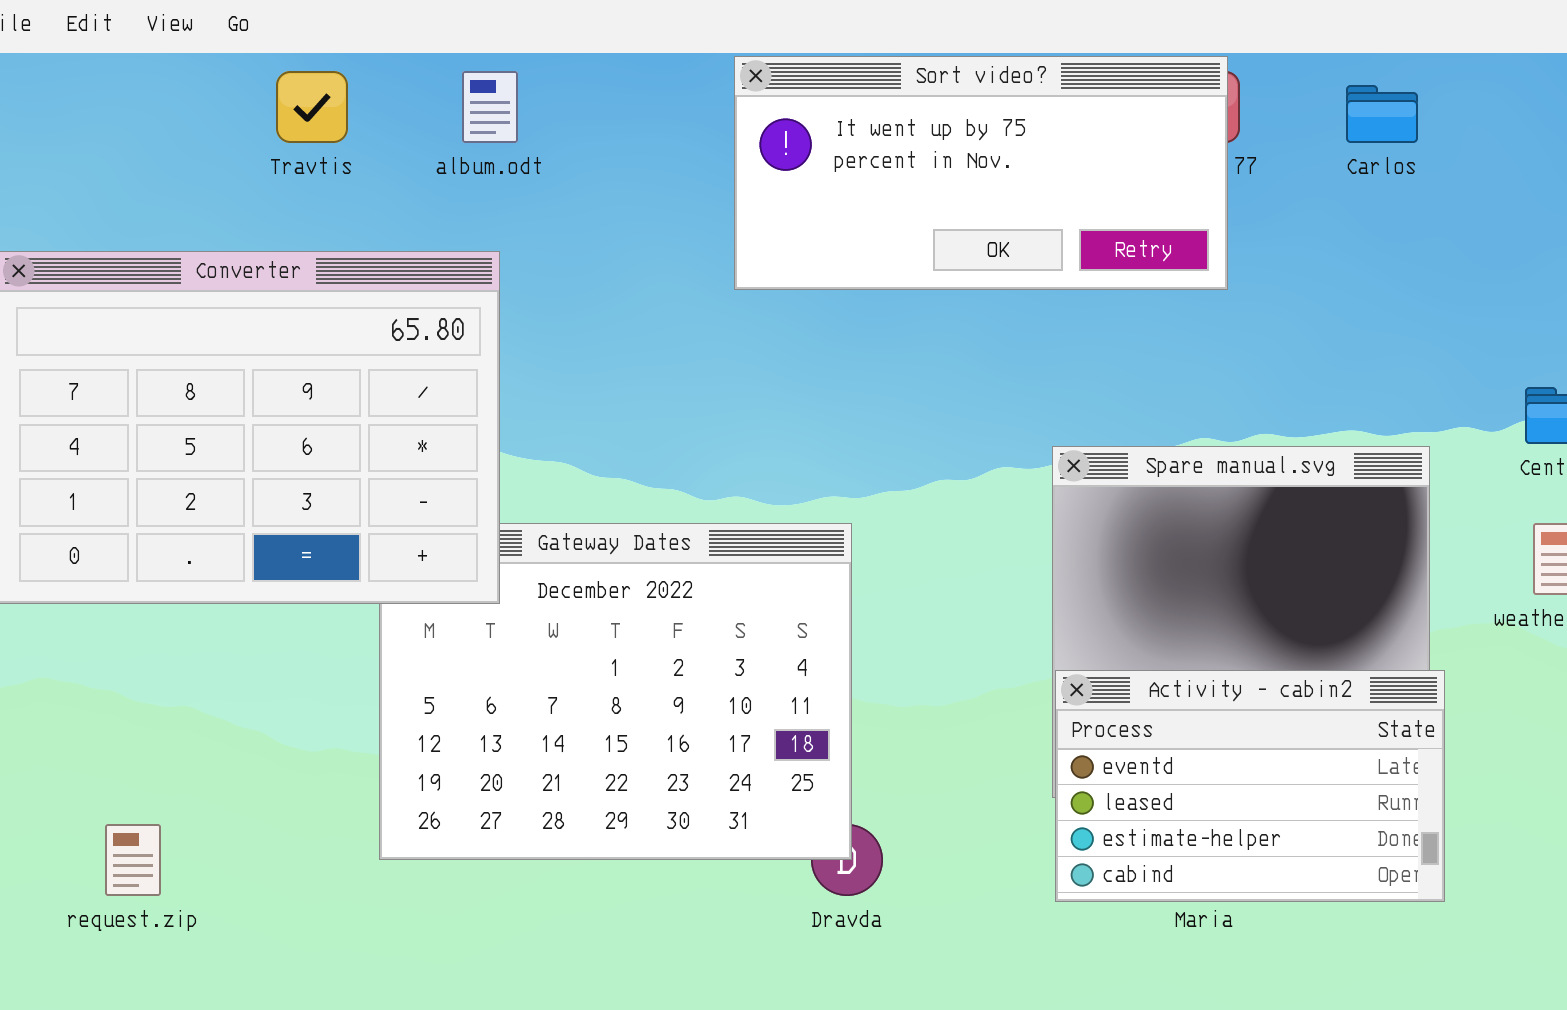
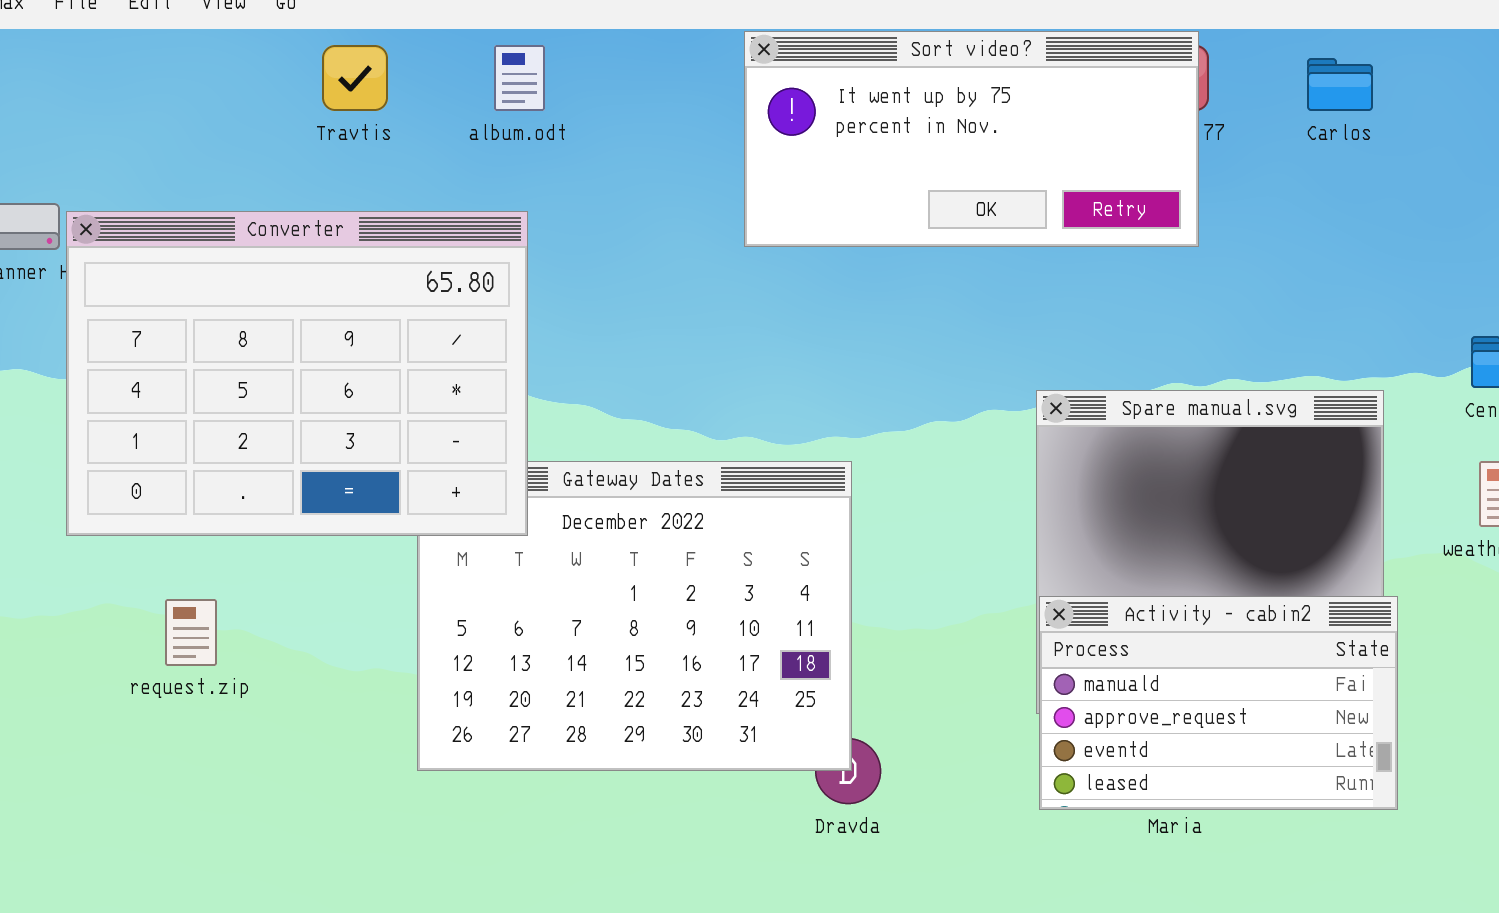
Activity - cabin2: [1055,670,1445,902] -> [1039,596,1398,810], scrolled up 2 rows
request.zip: [105,824,161,896] -> [165,599,217,666], moved

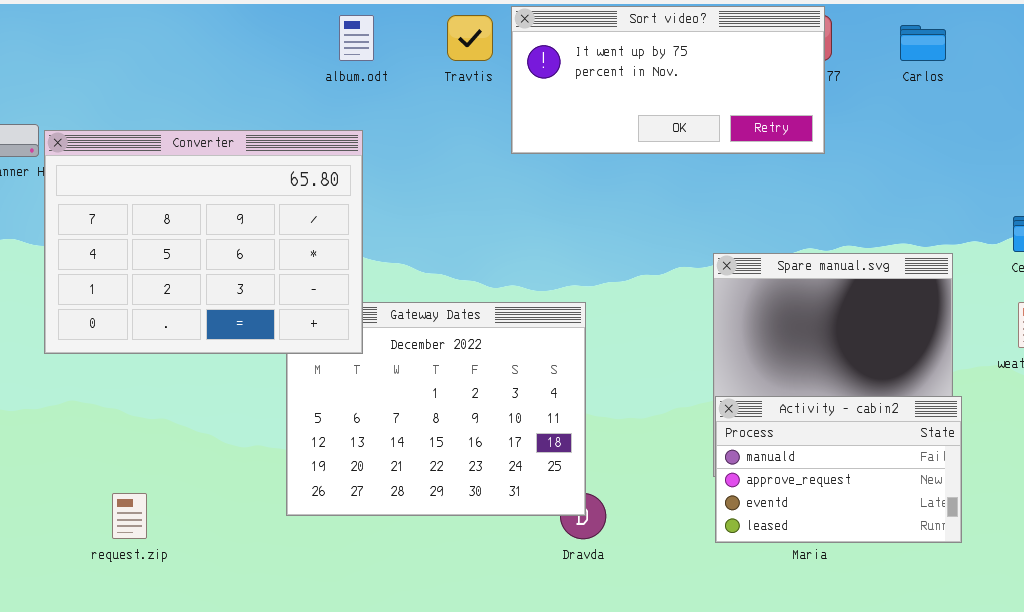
Travtis: [322,45,388,111] -> [447,15,493,61], moved
request.zip: [165,599,217,666] -> [112,493,147,539], moved

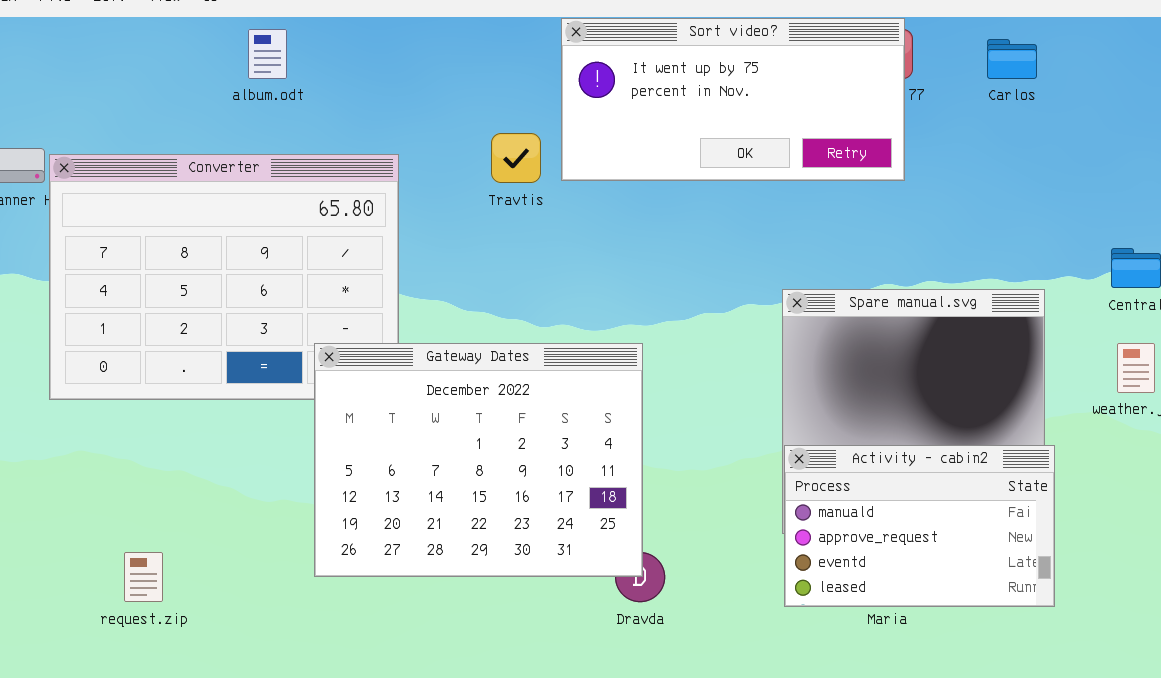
album.odt: [339,15,374,61] -> [248,29,287,79], moved
Travtis: [447,15,493,61] -> [491,133,541,183], moved
Gateway Dates: [286,302,586,516] -> [314,343,643,577], raised

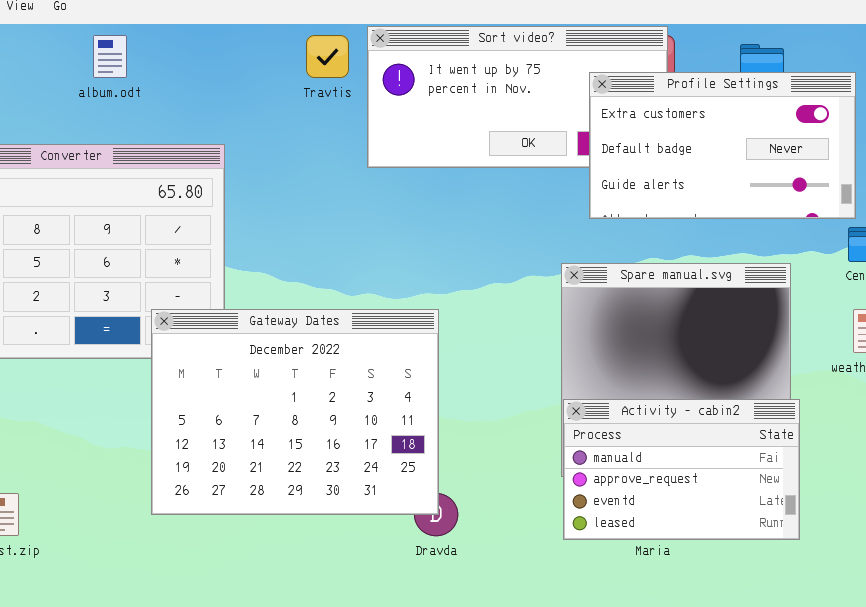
Profile Settings: none -> [589,72,856,219], opened
Travtis: [491,133,541,183] -> [306,35,349,78], moved

